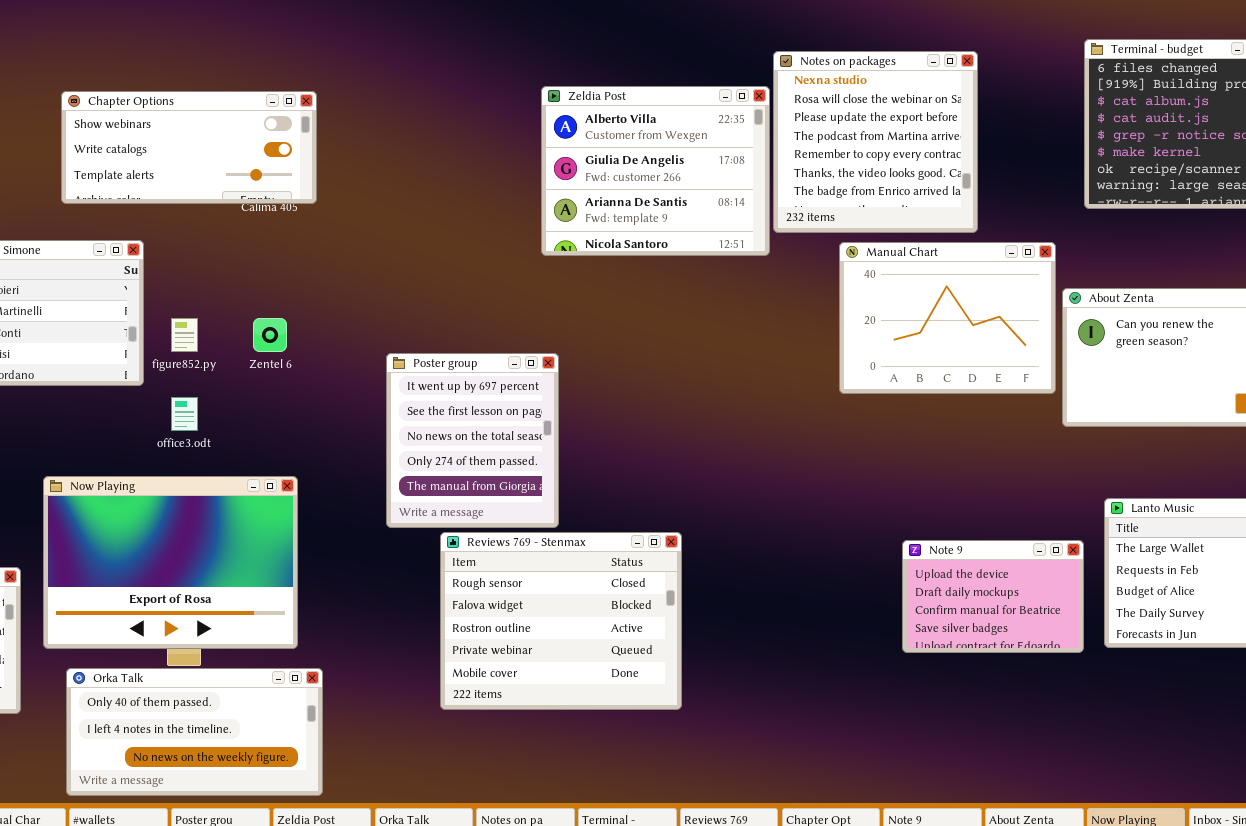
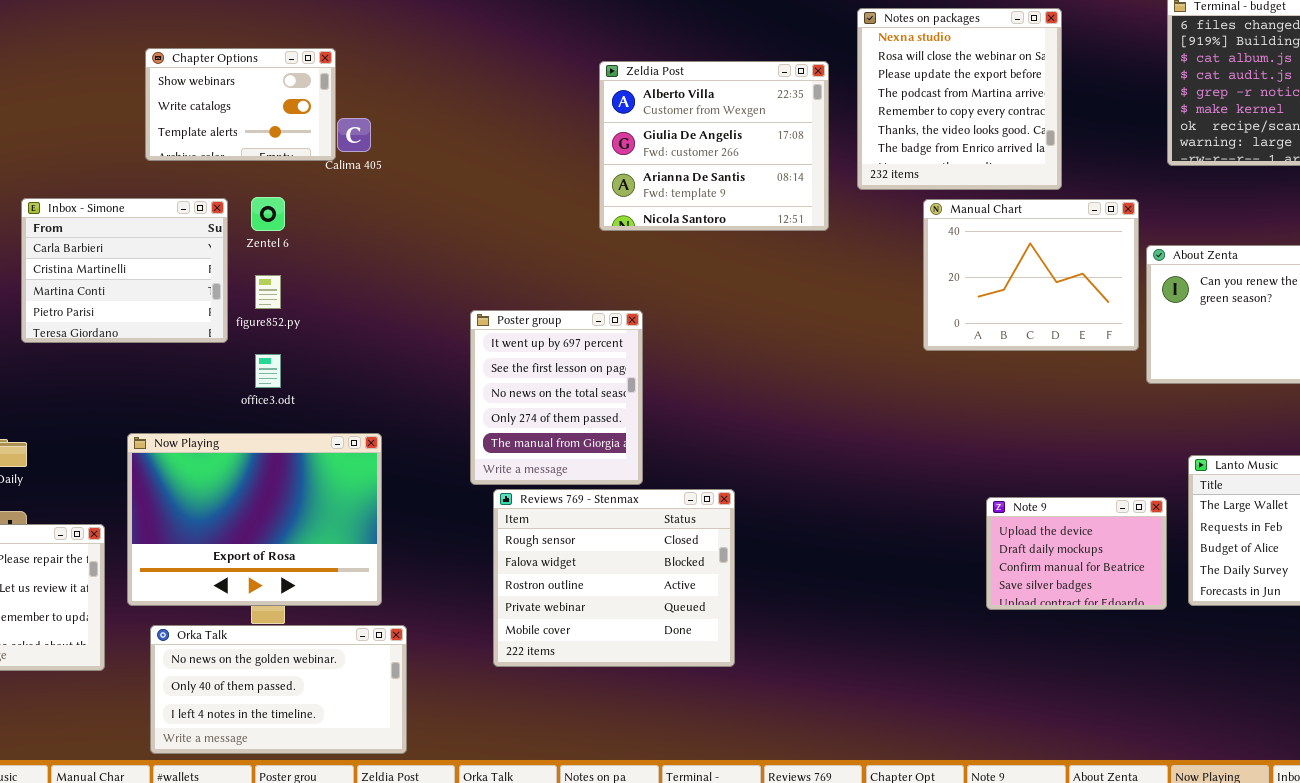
Zeldia Post: [541,86,770,256] -> [599,61,829,231], moved
Chapter Options: [61,91,317,204] -> [145,48,336,161], resized
Zentel 6: [253,318,287,352] -> [251,197,285,231], moved
Reviews 769 - Stenmax: [440,532,682,710] -> [493,489,735,667], moved
Orka Talk: [66,668,323,796] -> [150,625,407,754], scrolled up 1 row

